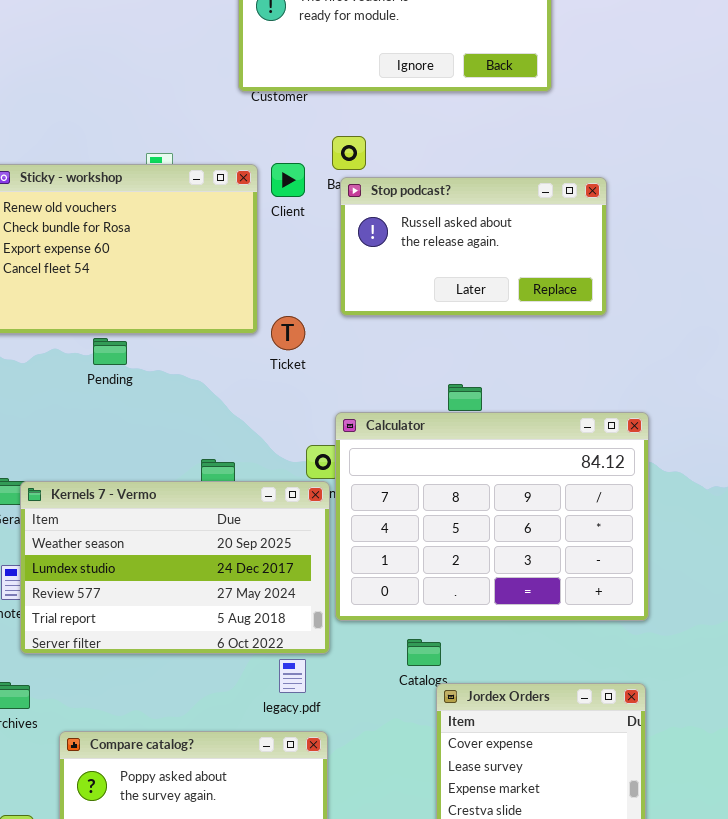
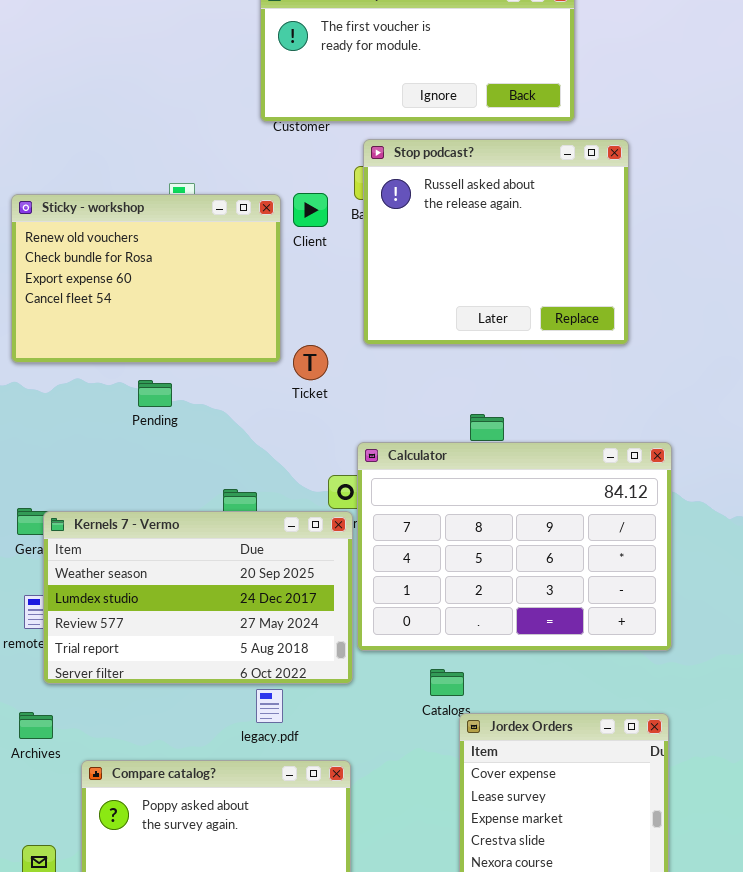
Stop podcast?: [340,177,607,316] -> [363,139,629,345], resized
Pending: [93,338,127,365] -> [138,380,172,407], moved
legacy.pdf: [279,659,306,693] -> [256,689,283,723], moved

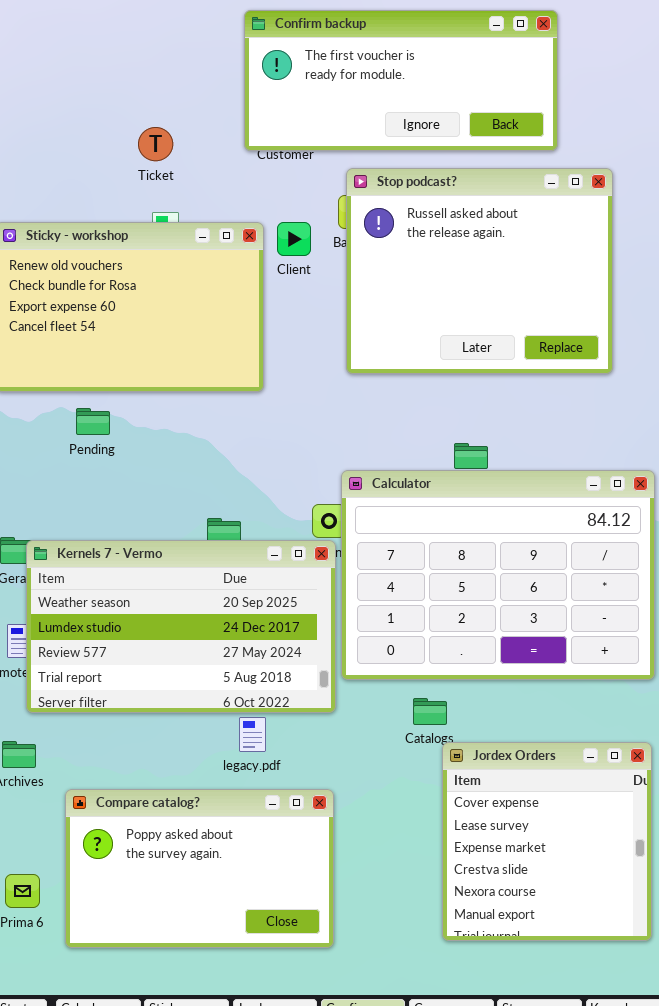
Ticket: [293,345,328,380] -> [138,127,173,161], moved
Pending: [138,380,172,407] -> [76,408,110,435], moved

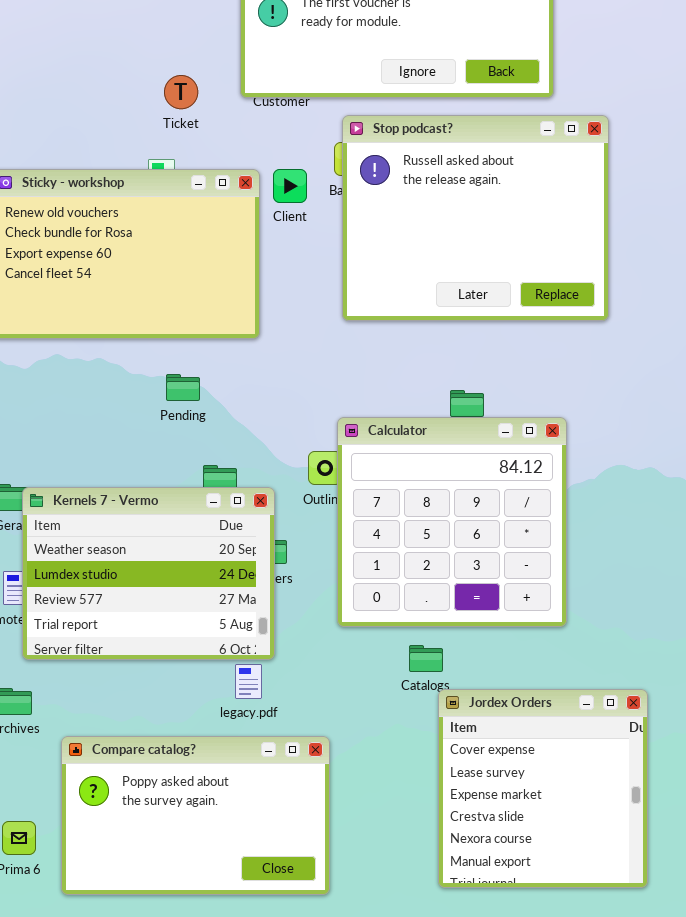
Ticket: [138,127,173,161] -> [164,75,198,109], moved
Pending: [76,408,110,435] -> [166,374,200,401], moved
Calculator: [341,470,655,680] -> [337,417,567,627], resized
Kernels 7 - Vermo: [26,540,336,713] -> [22,487,275,660], resized

